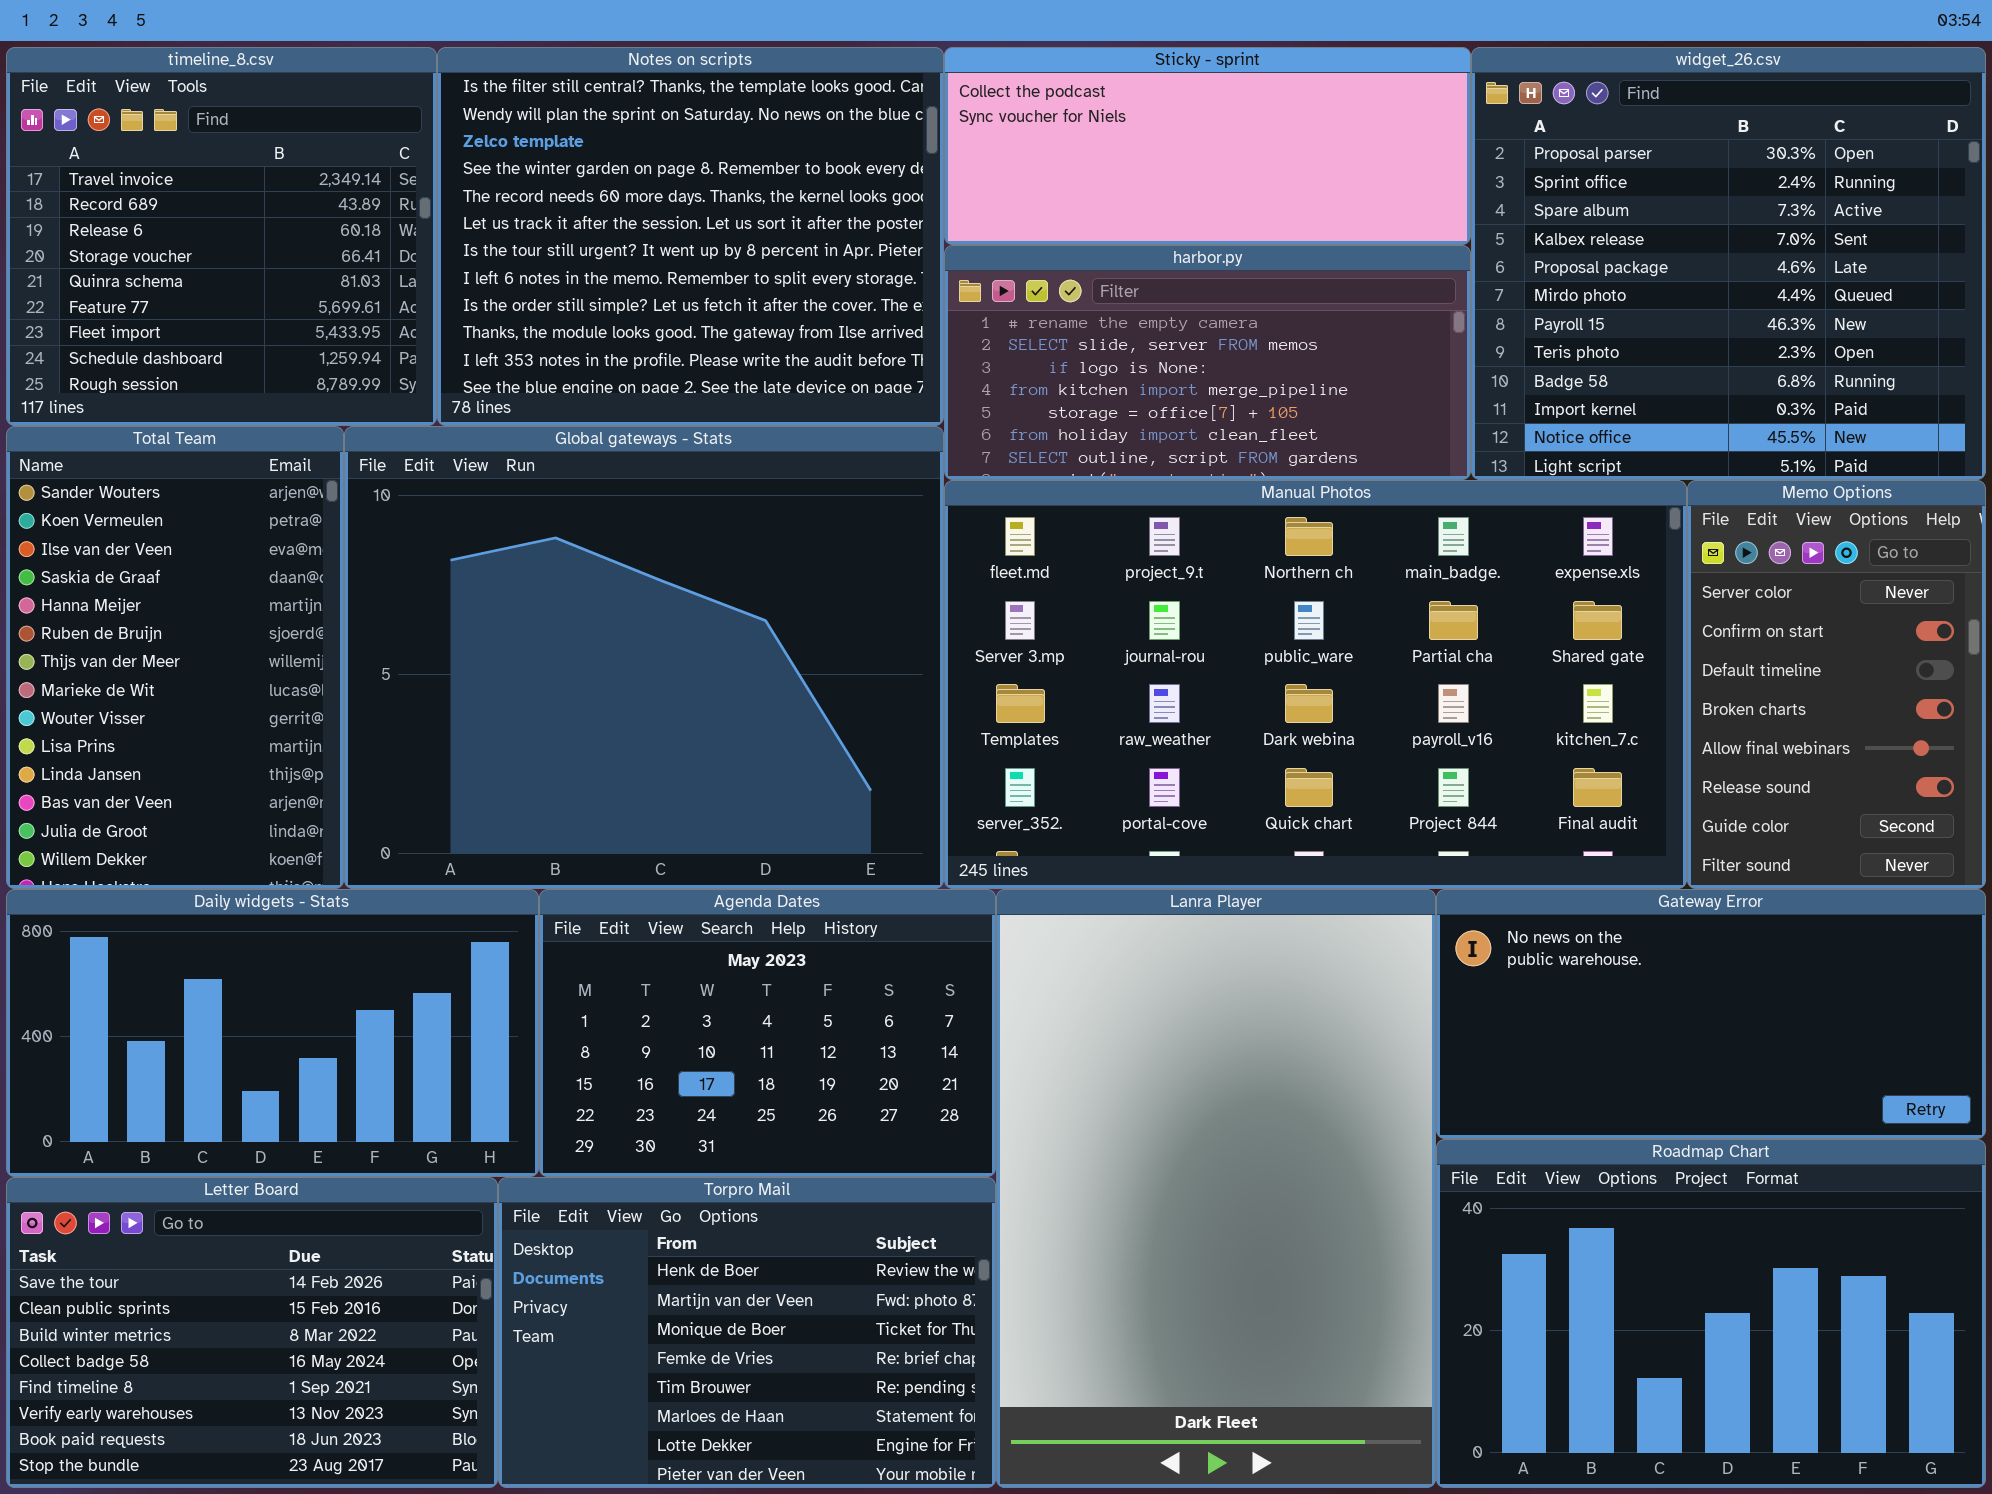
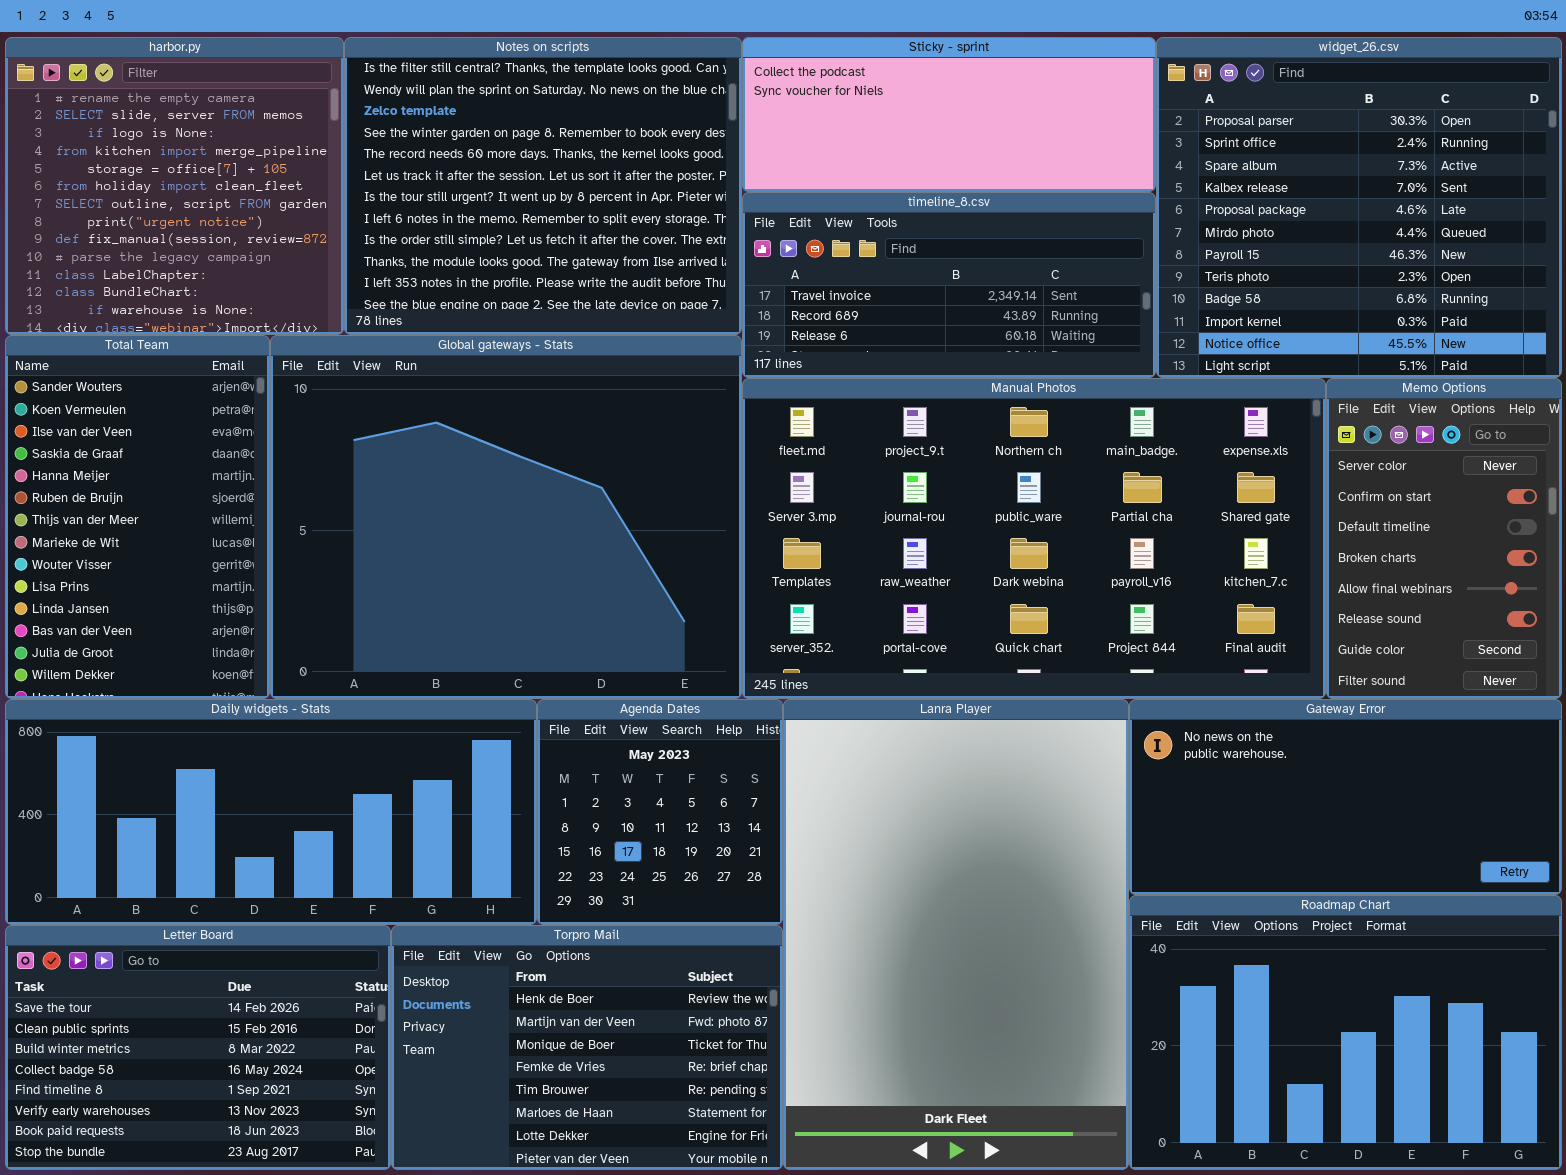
timeline_8.csv: [6,47,437,426] -> [742,192,1156,378], moved, resized
harbor.py: [944,245,1471,480] -> [5,37,344,335], moved, resized
Daily widgets - Stats: [6,889,539,1177] -> [5,699,537,925], resized
Agenda Dates: [539,889,996,1177] -> [537,699,783,925], resized

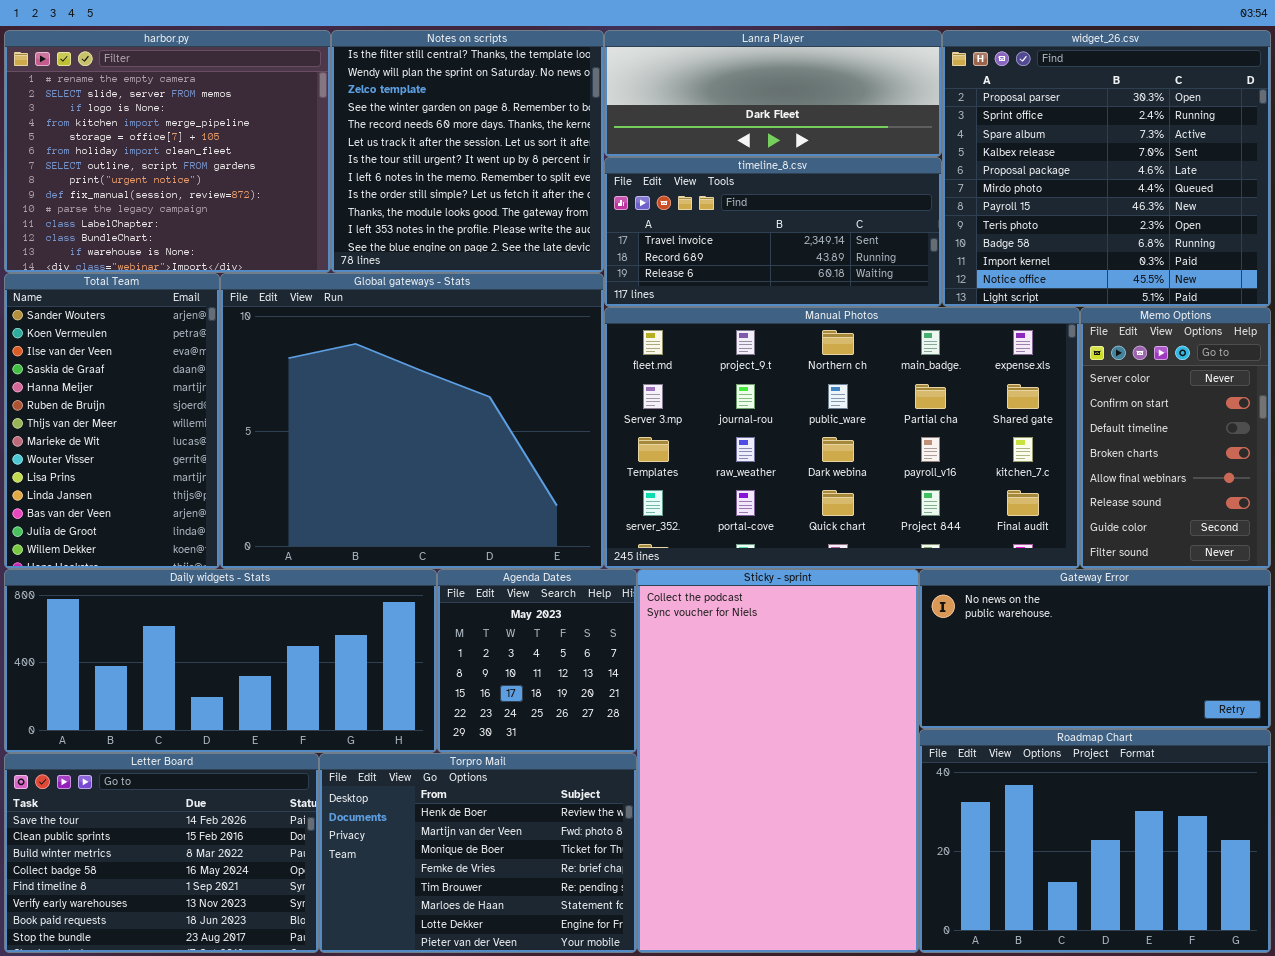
harbor.py: [5,37,344,335] -> [4,30,331,273], resized
Notes on scripts: [344,37,742,335] -> [331,30,604,273], resized
Sticky - sprint: [742,37,1156,192] -> [637,569,919,953], moved, resized
Lanra Player: [783,699,1129,1170] -> [604,30,942,157], moved, resized

